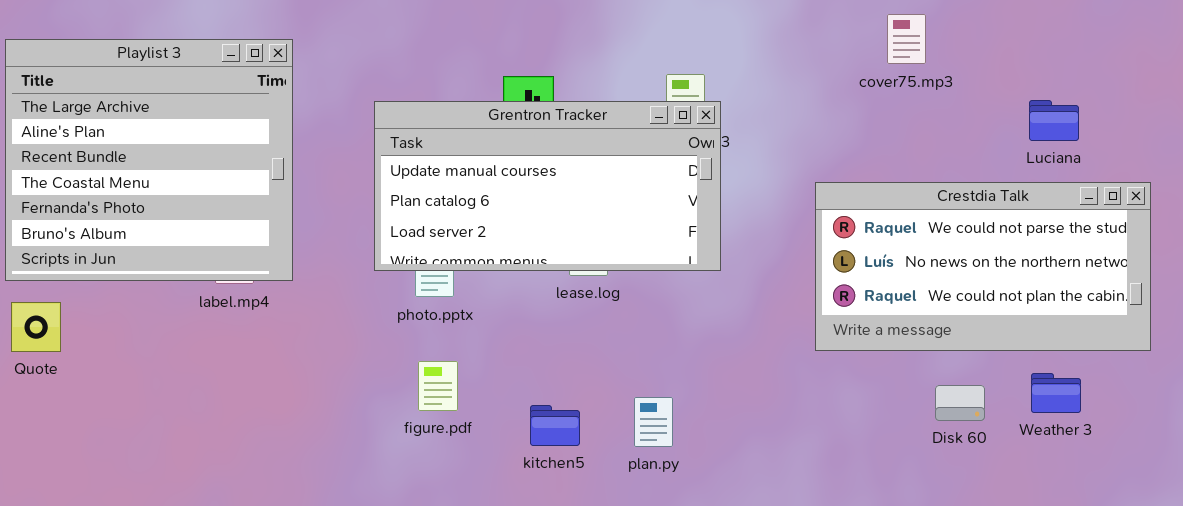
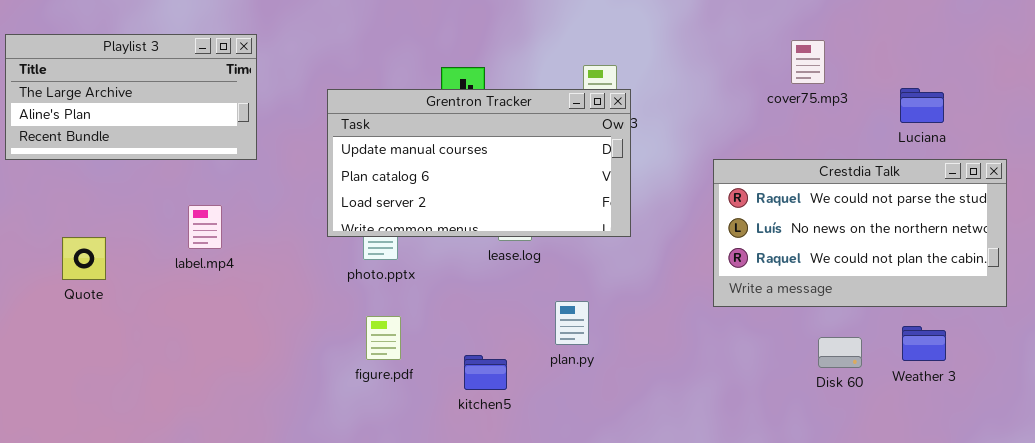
cover75.mp3: [887,14,926,64] -> [791,40,825,84], moved
Playlist 3: [5,39,293,281] -> [5,34,257,160], resized
Quote: [11,302,61,352] -> [62,237,106,280], moved
plan.py: [634,397,673,447] -> [555,301,589,345], moved

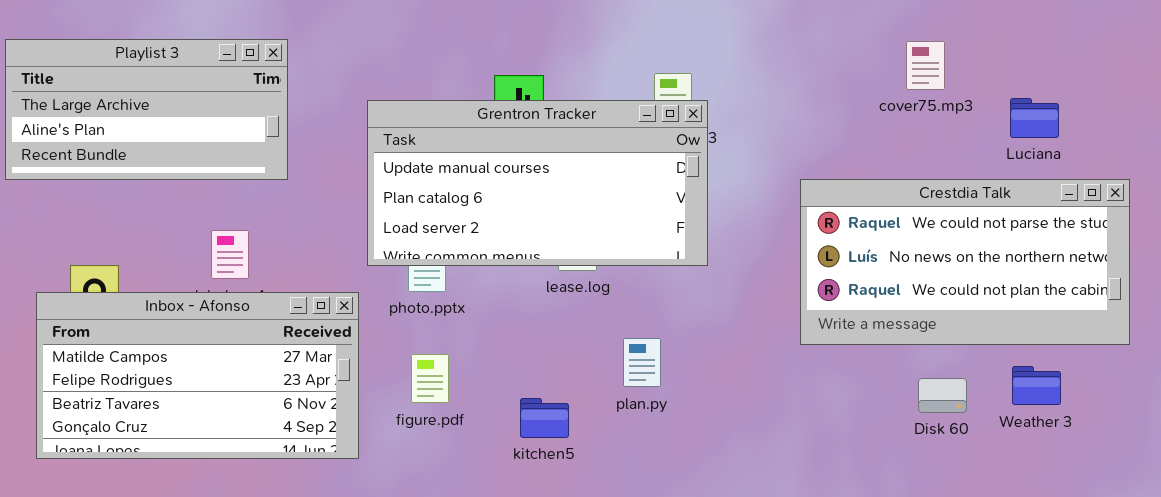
cover75.mp3: [791,40,825,84] -> [906,41,945,90], moved
Inbox - Afonso: none -> [36,292,359,459], opened

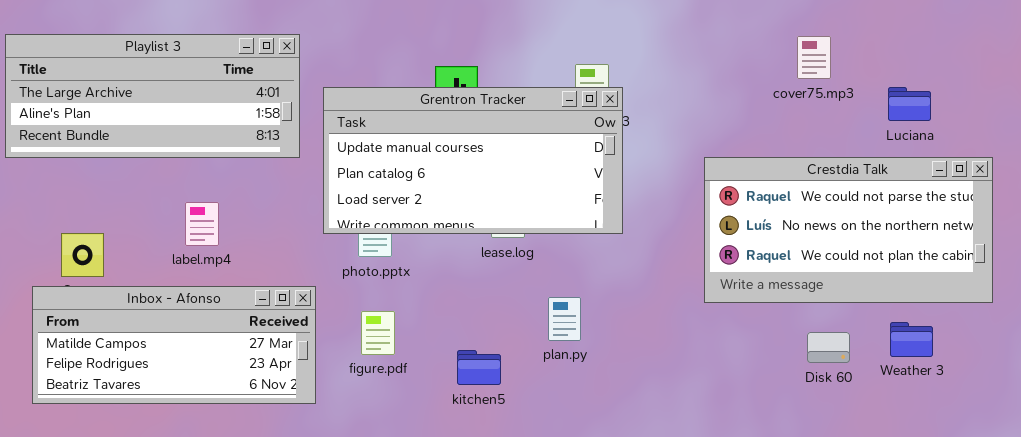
Playlist 3: [5,39,288,180] -> [5,34,300,158], resized
Inbox - Afonso: [36,292,359,459] -> [32,286,316,404], resized

